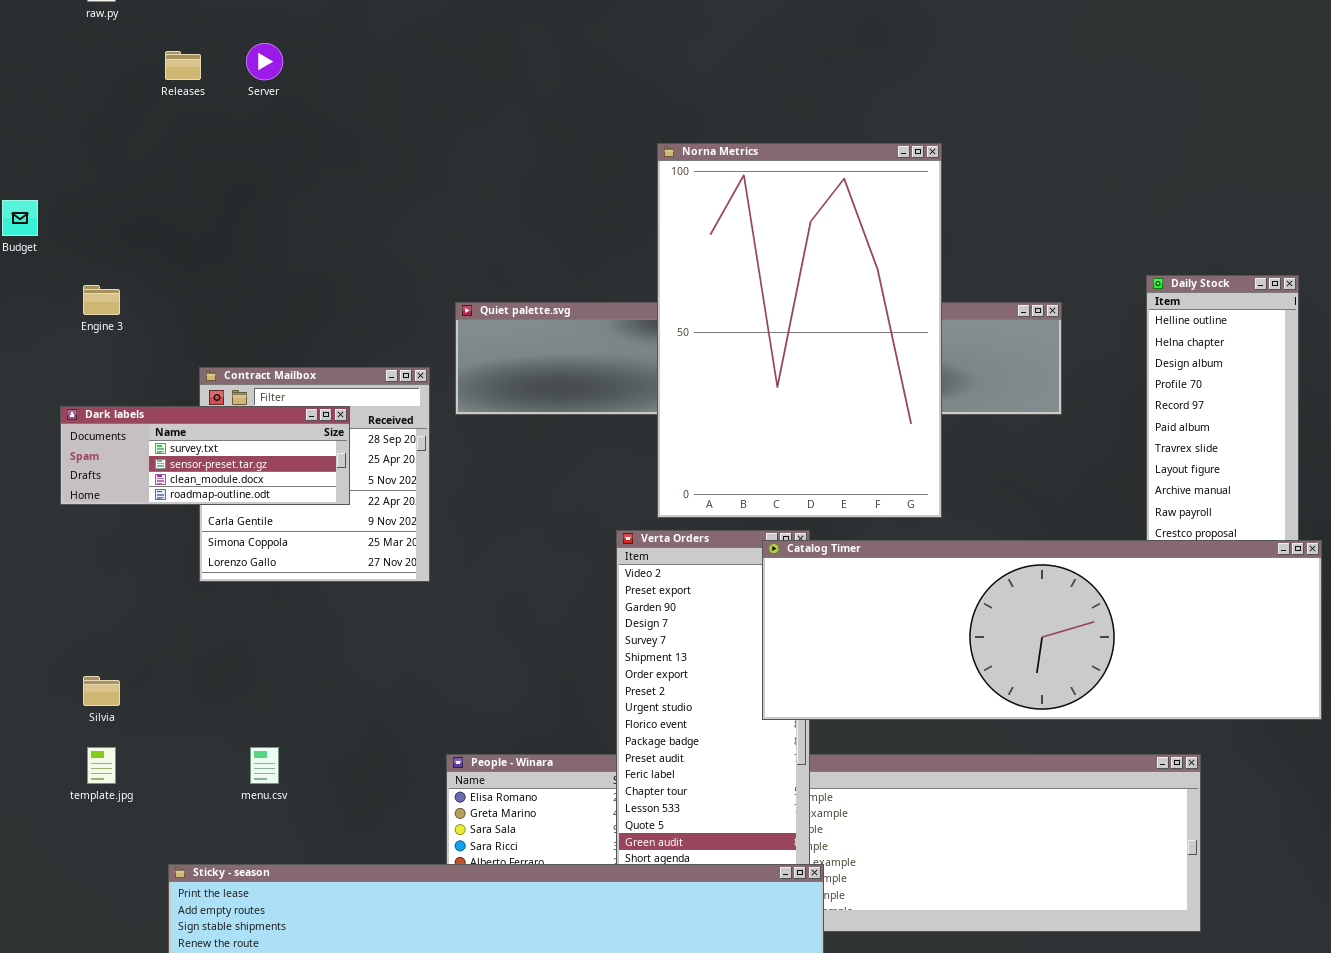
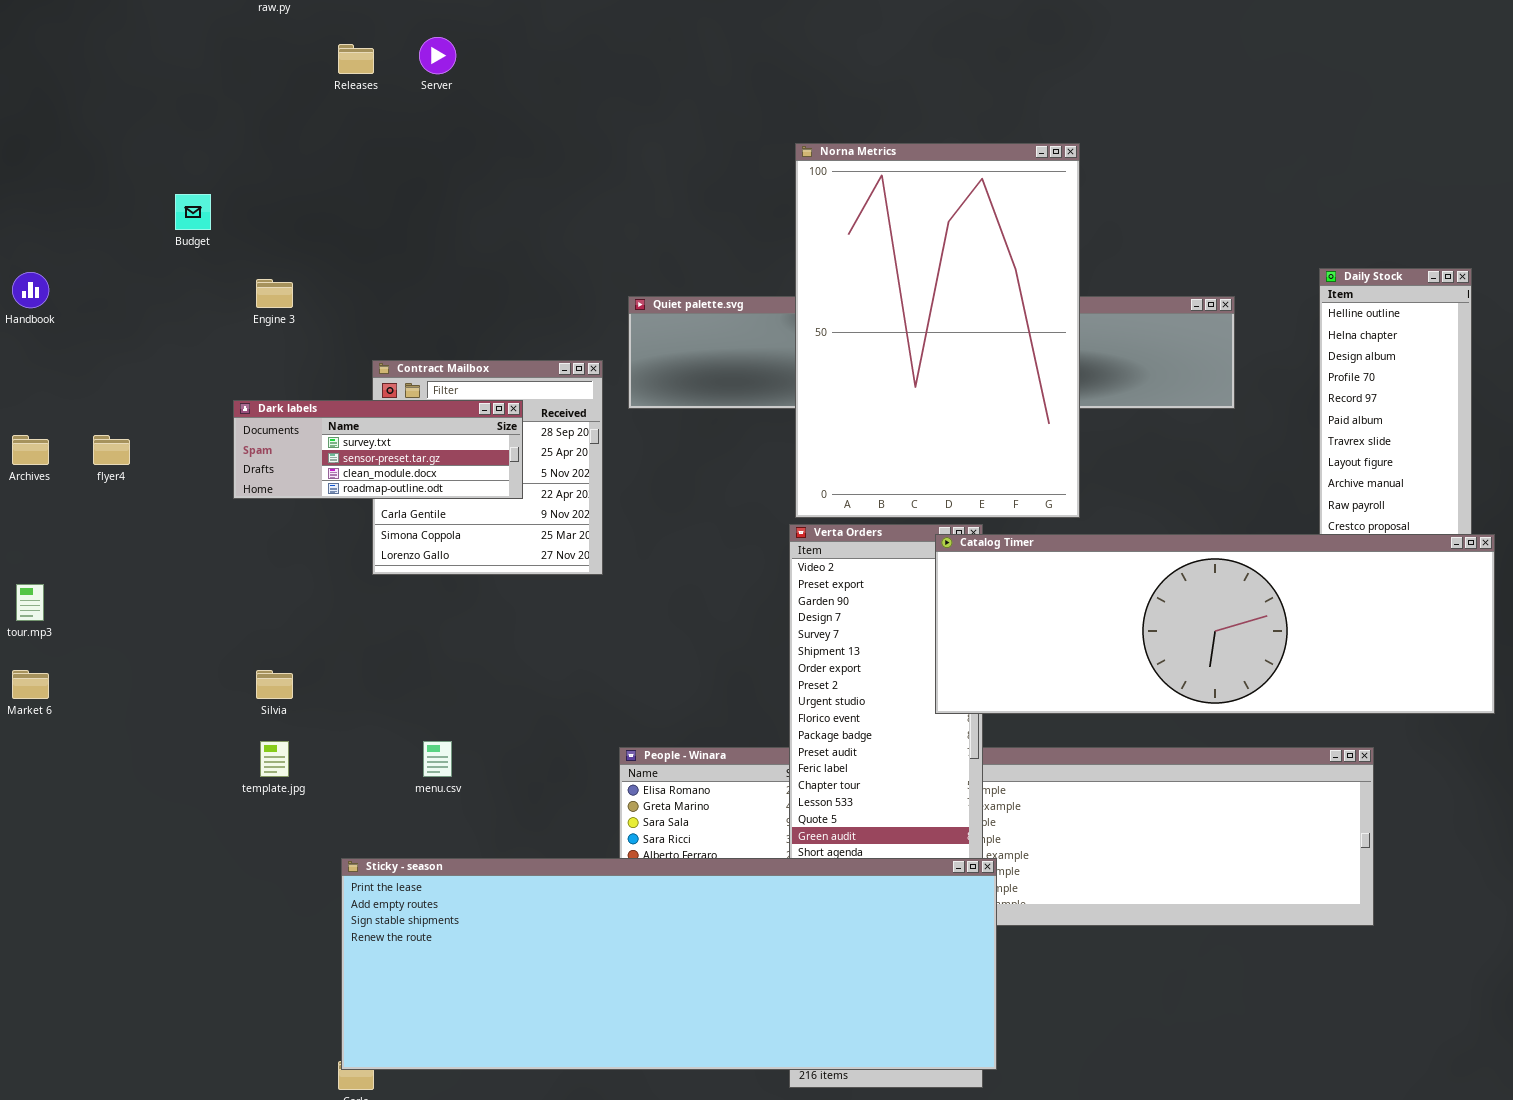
Norna Metrics: [657,143,942,518] -> [795,143,1080,518], moved

